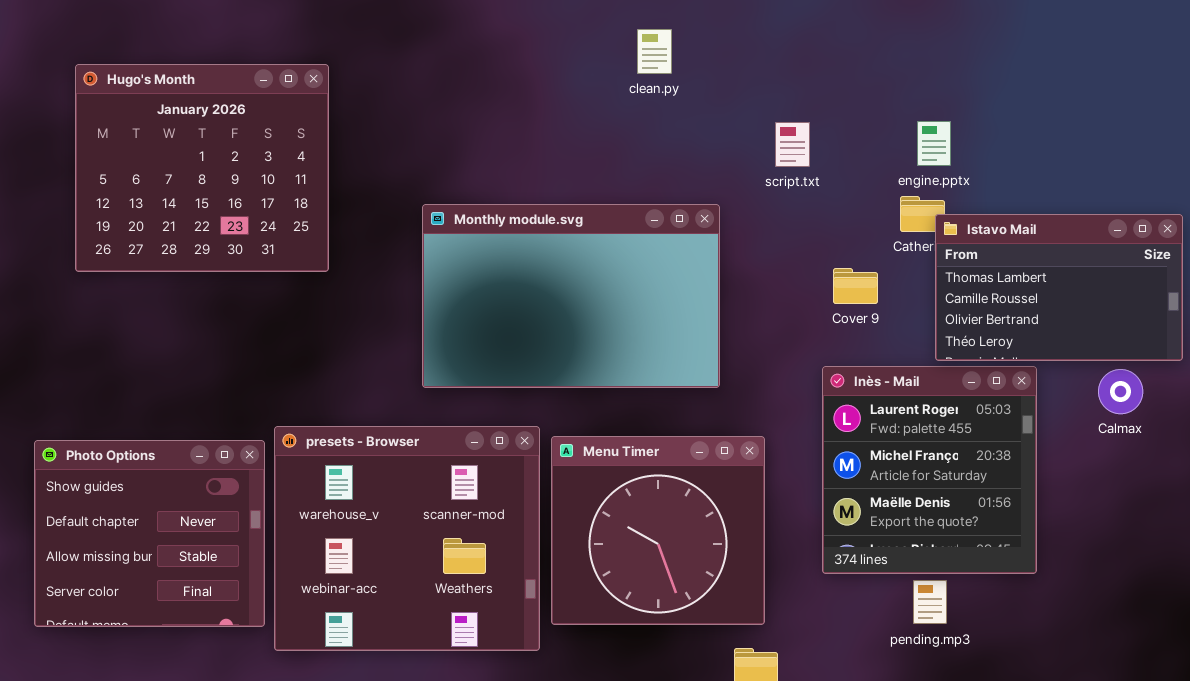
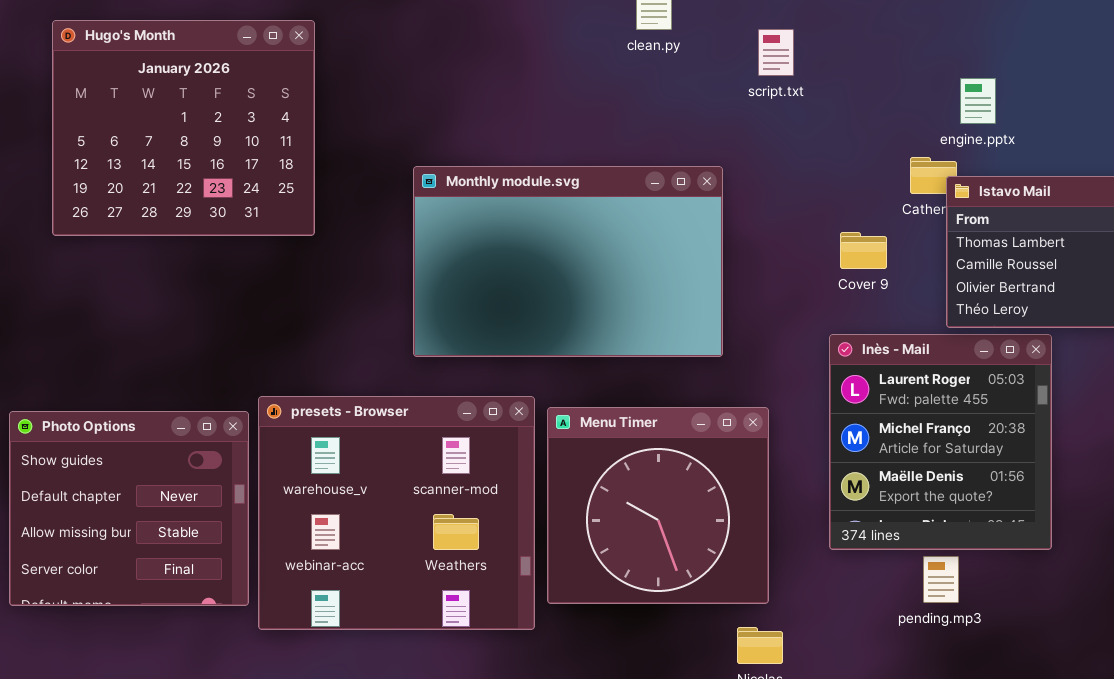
engine.pptx: [917,121,951,166] -> [960,78,996,124], moved
script.txt: [775,122,810,167] -> [758,29,794,76], moved

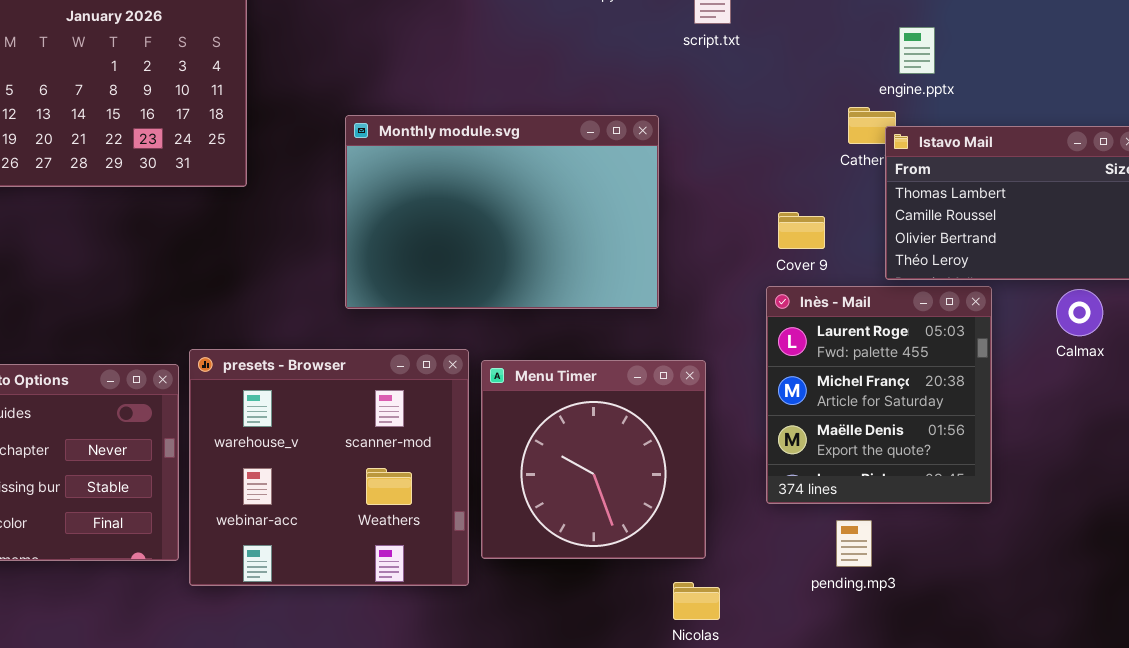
Cover 9: [840,232,887,269] -> [778,212,825,249], moved
pending.mp3: [923,556,959,603] -> [836,520,872,567], moved

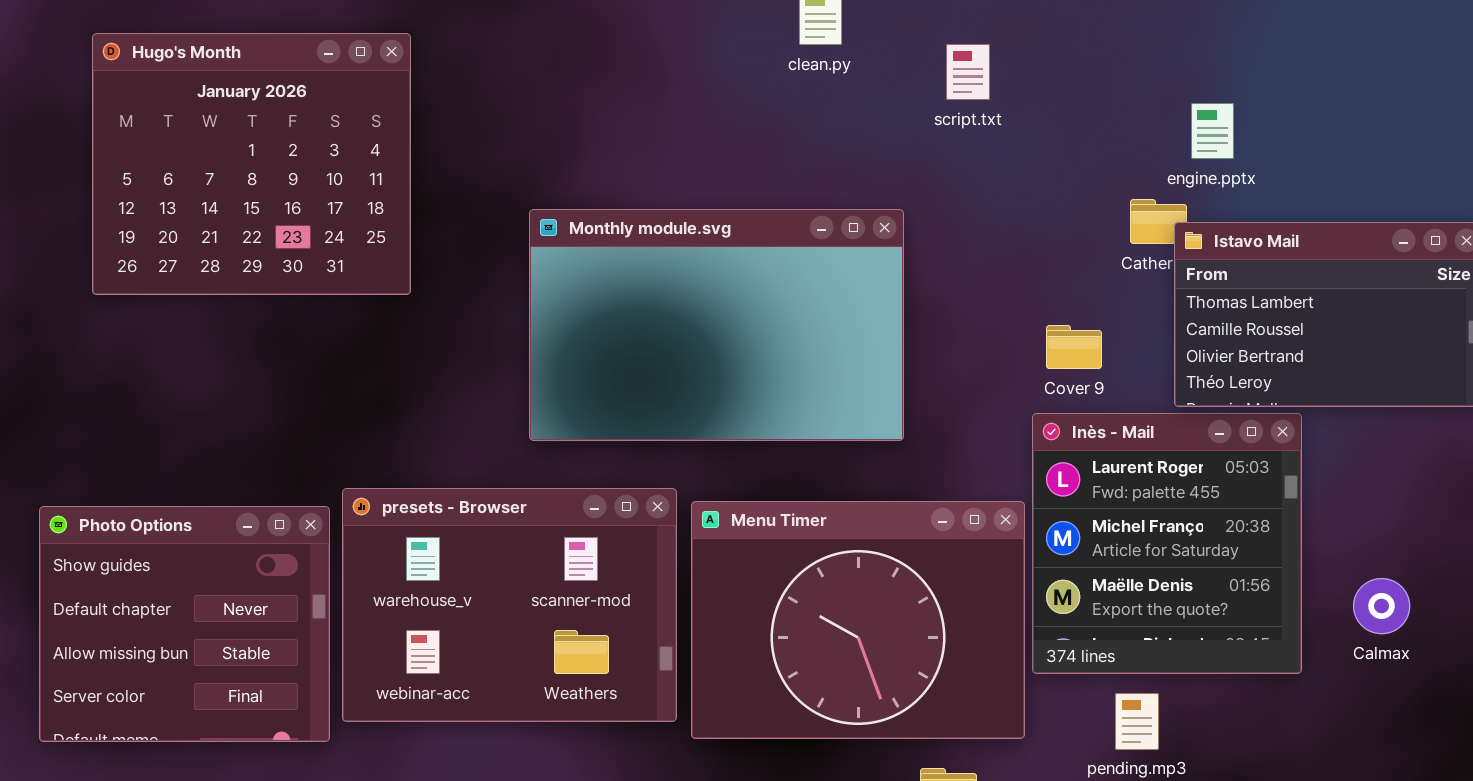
Calmax: [1056,289,1103,336] -> [1353,578,1410,634], moved
presets - Browser: [189,349,469,586] -> [342,488,677,722], resized
Menu Timer: [481,360,706,559] -> [691,501,1025,739], resized

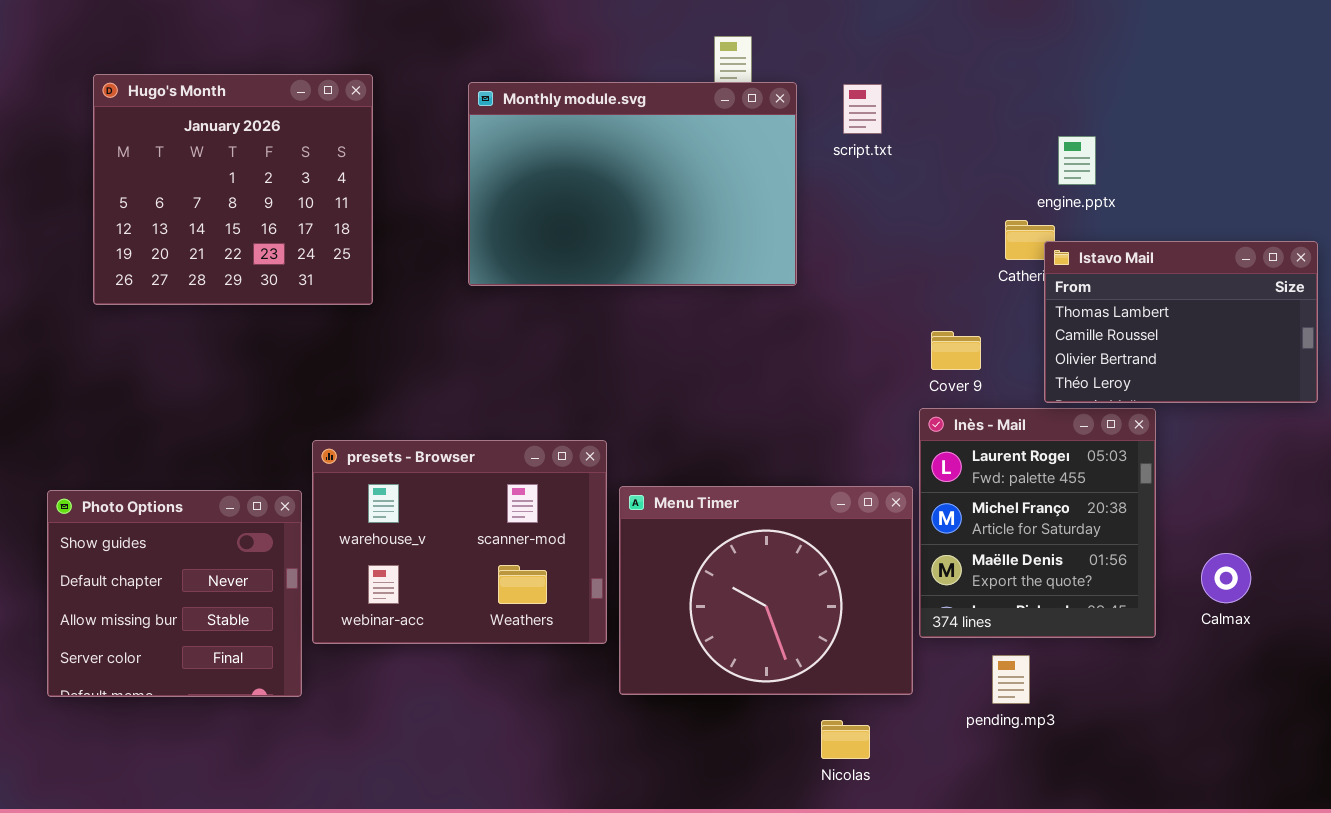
Monthly module.svg: [529,209,904,441] -> [468,82,797,286], moved
presets - Browser: [342,488,677,722] -> [312,440,607,644], moved

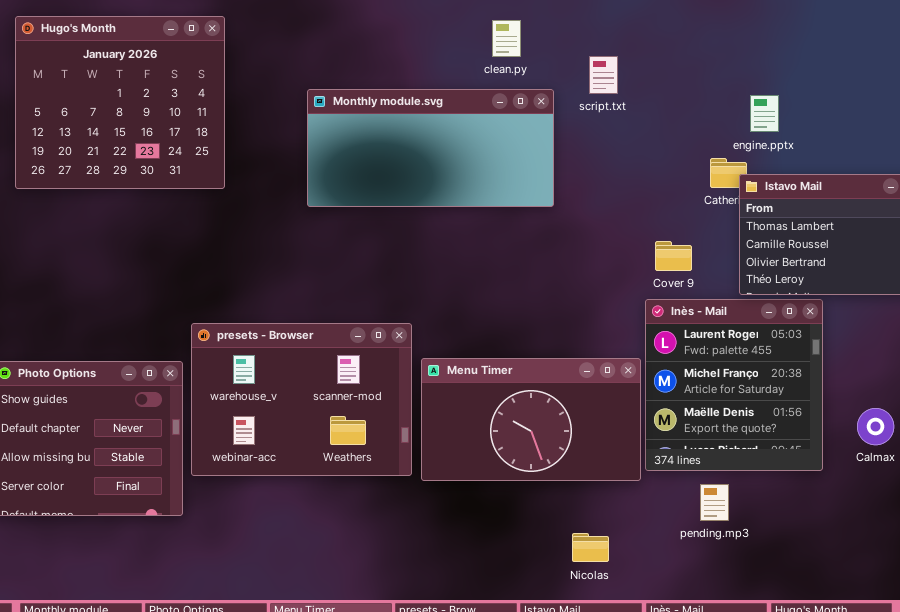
Hugo's Month: [93,74,373,305] -> [15,16,225,189], moved
Monthly module.svg: [468,82,797,286] -> [307,89,554,207], resized
Menu Timer: [619,486,913,695] -> [421,358,641,481], resized

